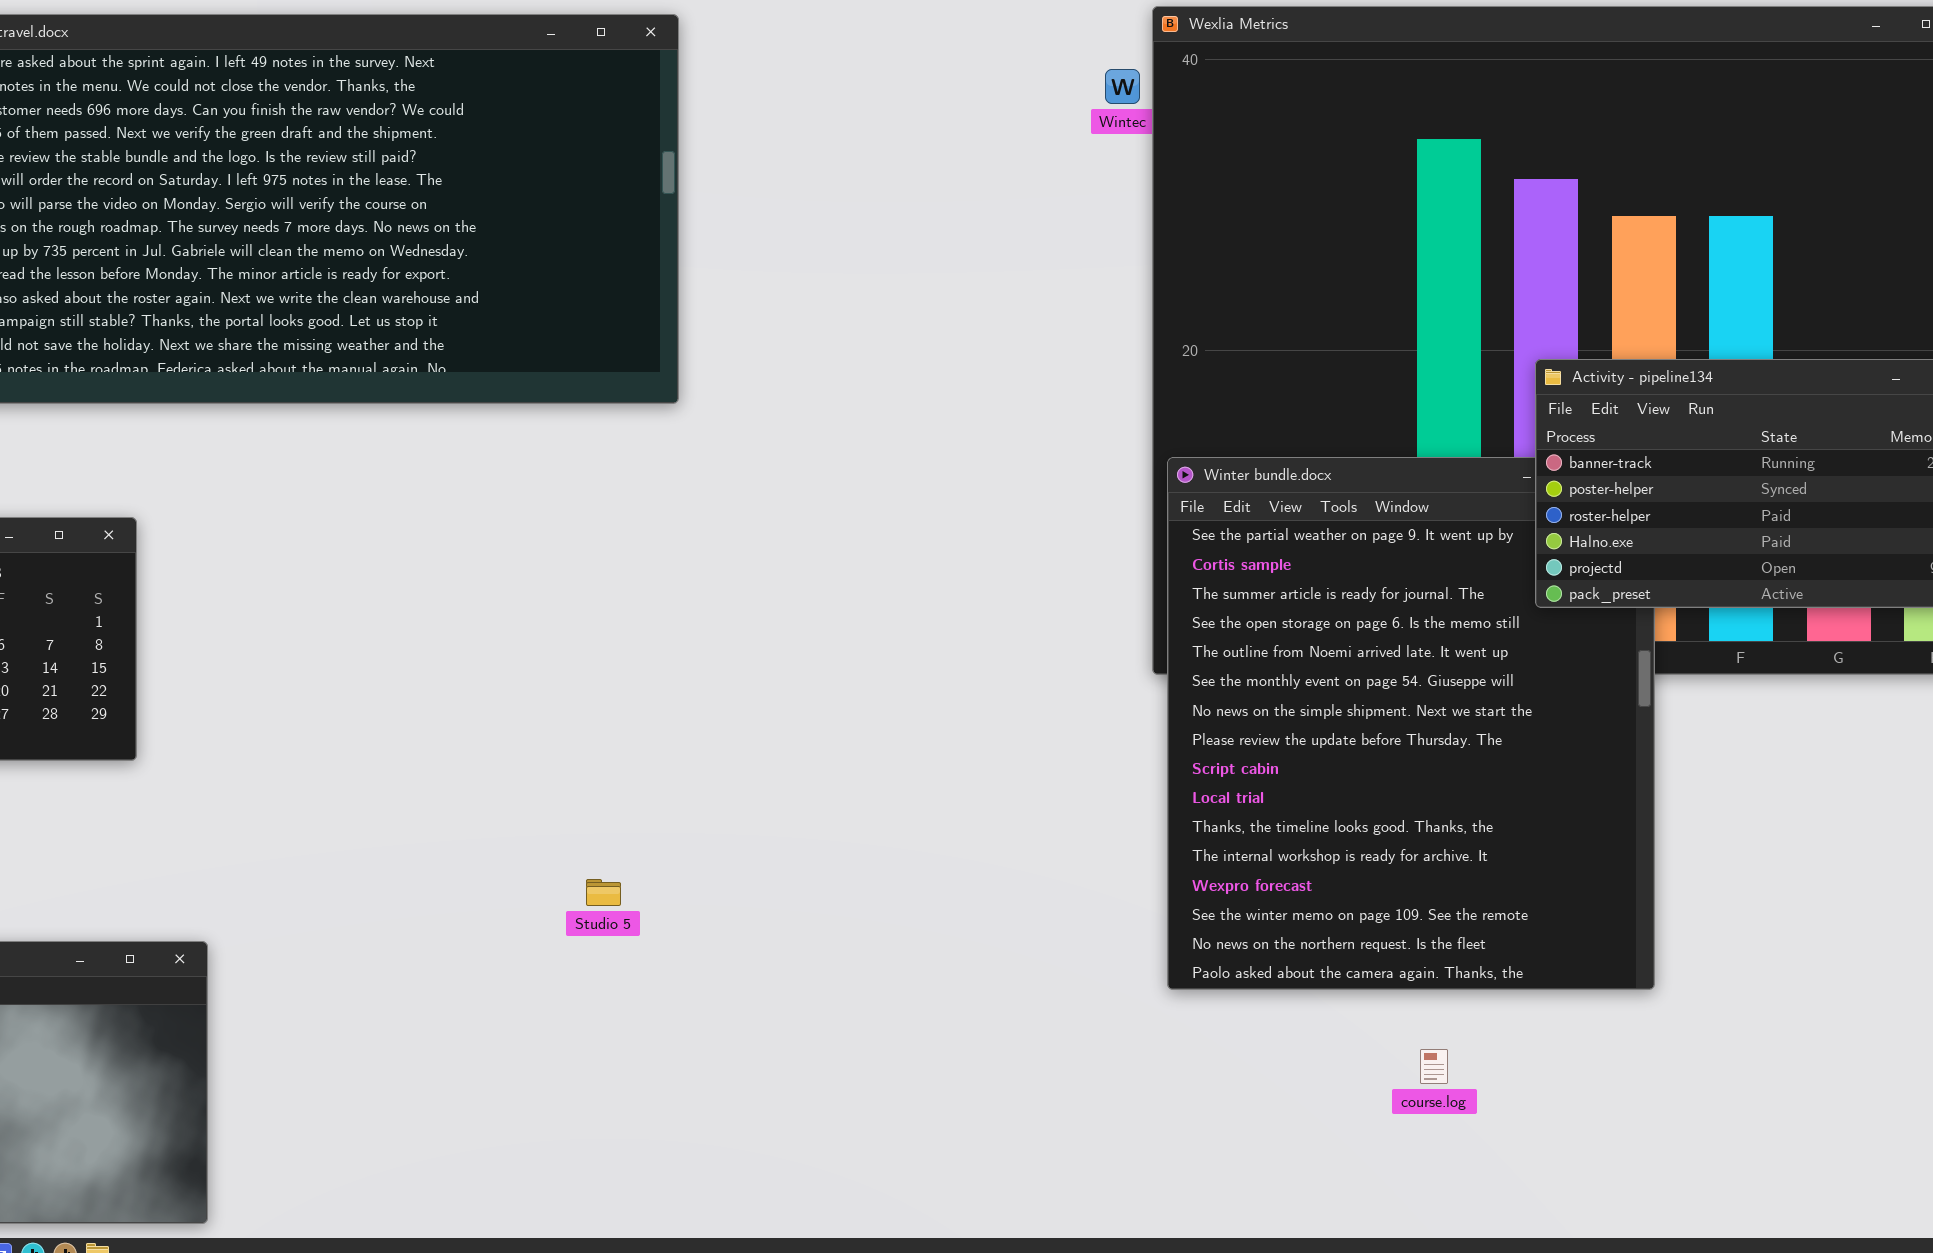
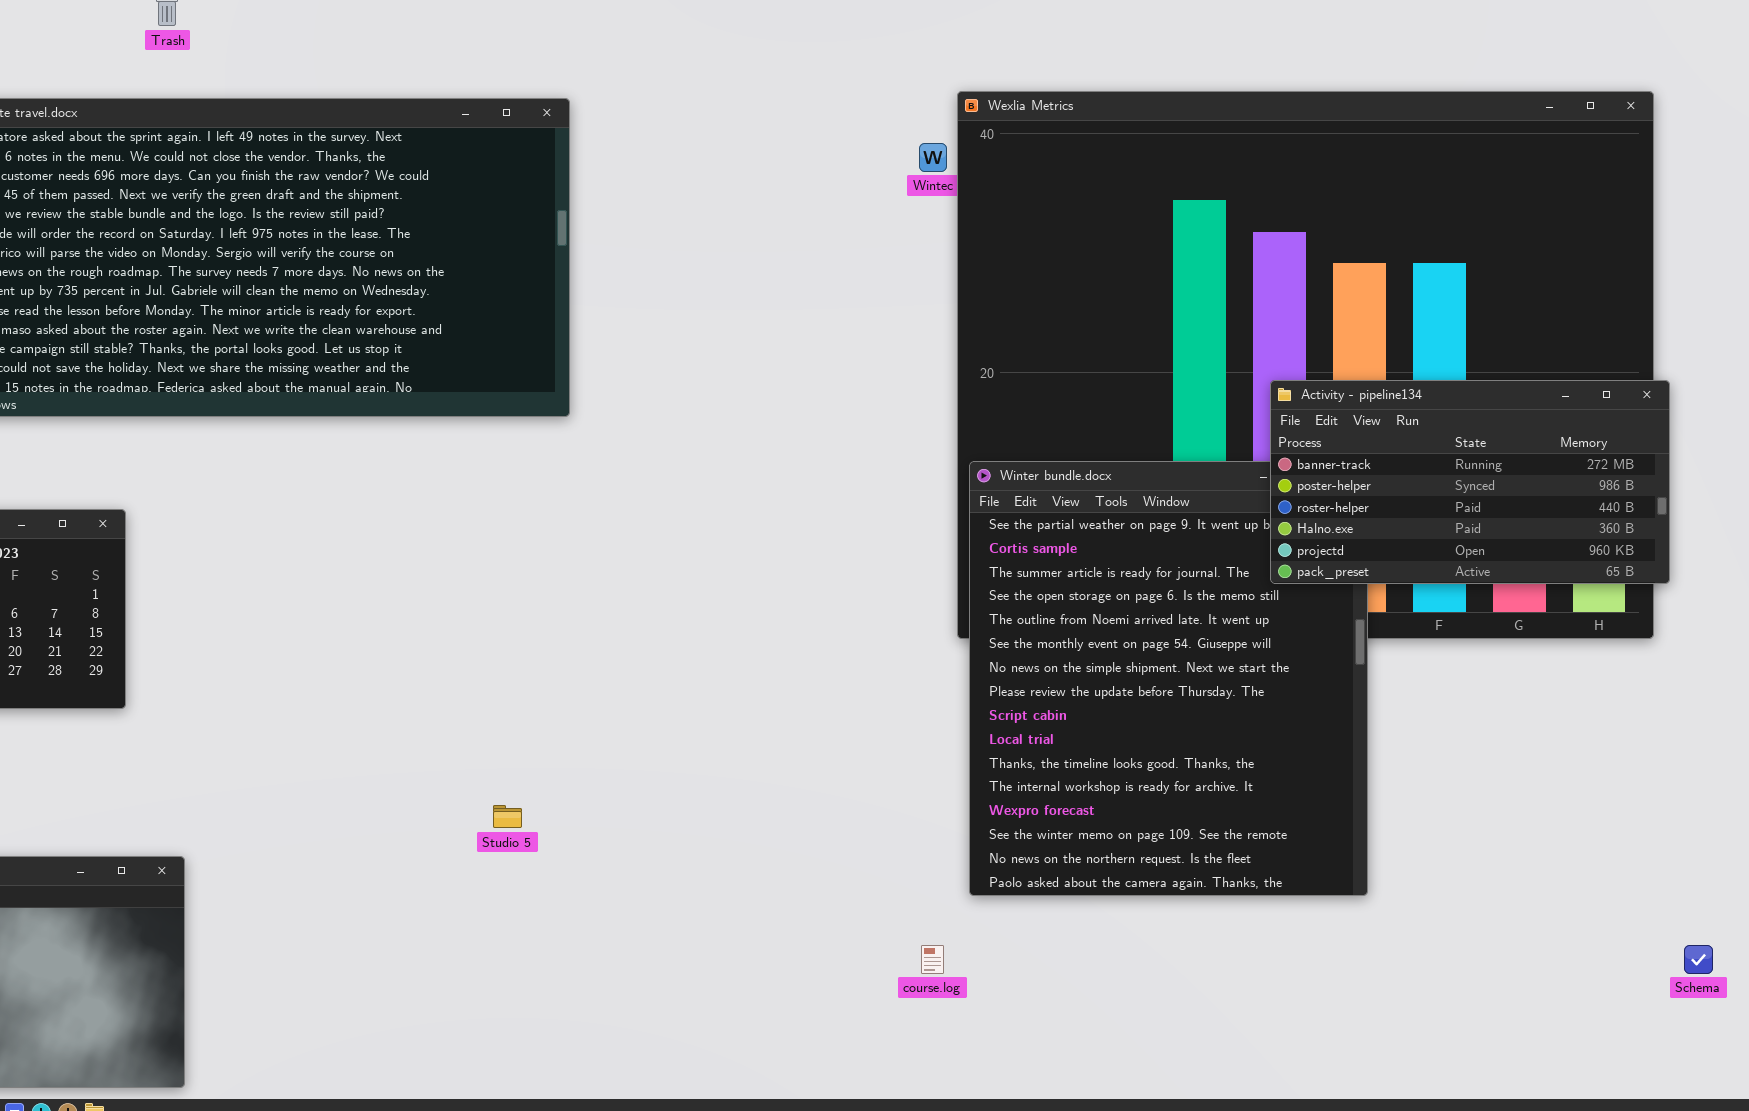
course.log: [1420,1049,1448,1084] -> [921,945,944,974], moved

